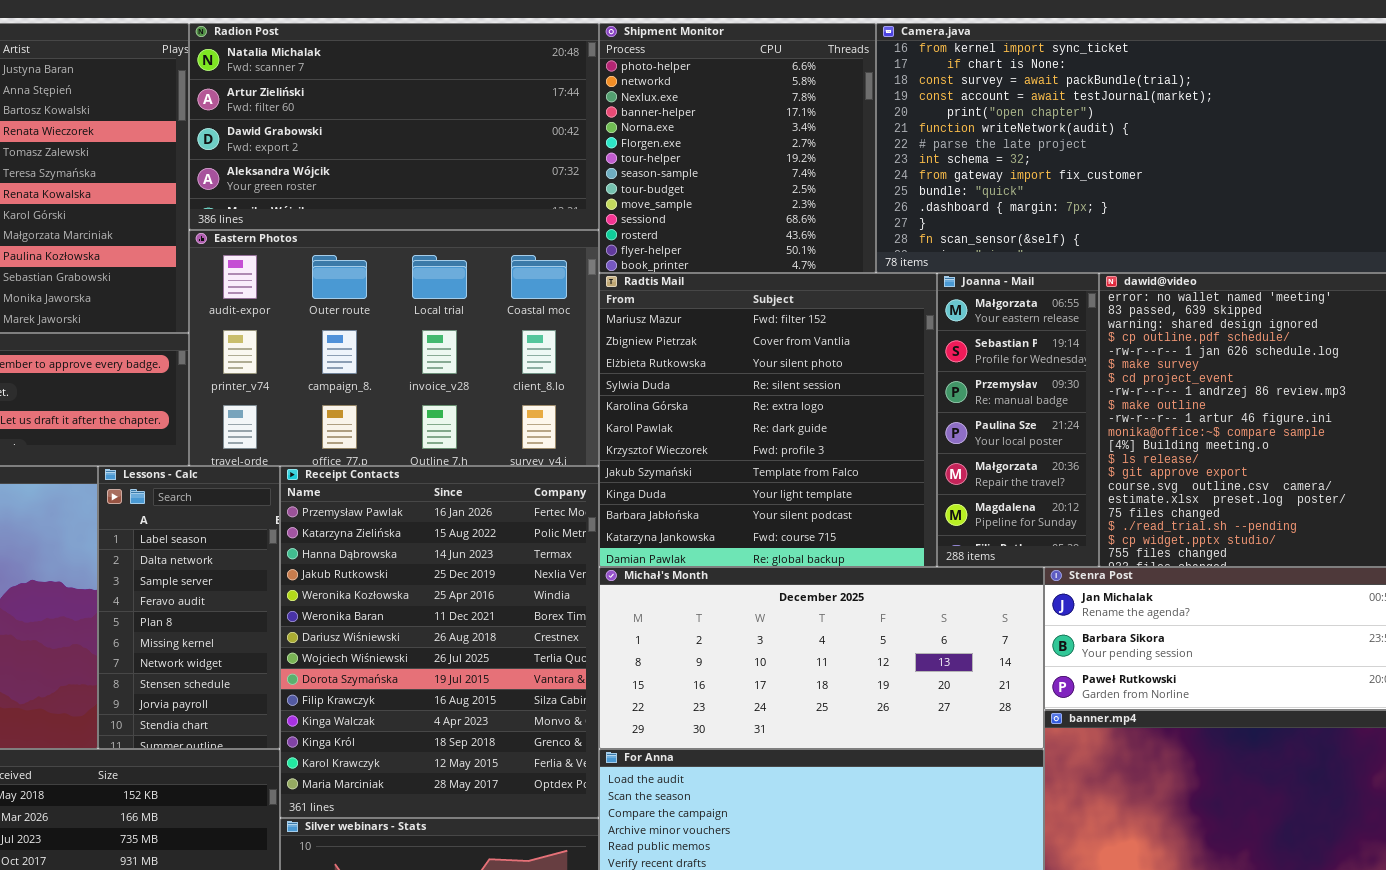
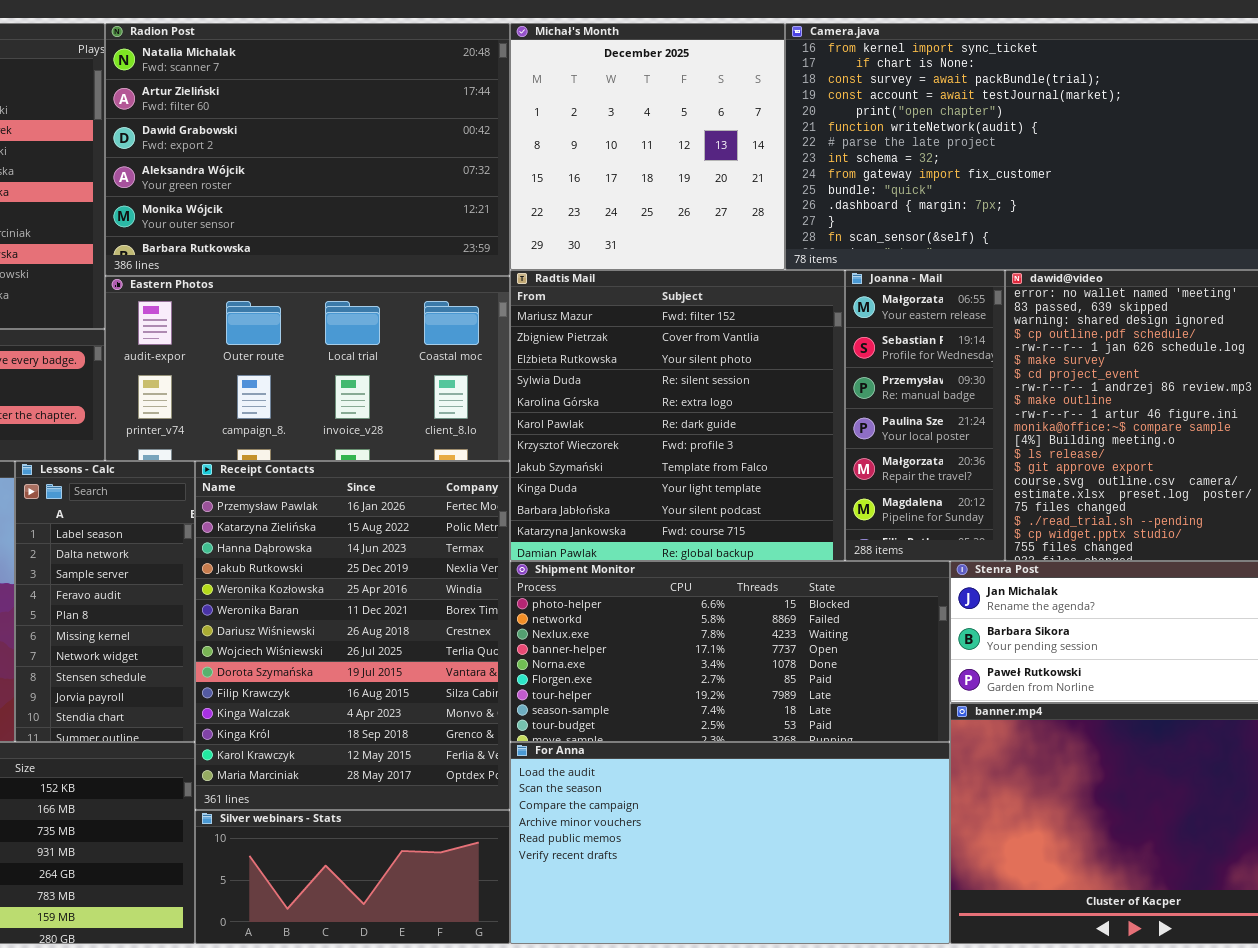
Radion Post: [189,23,599,230] -> [105,23,510,276], resized
Shipment Monitor: [599,23,876,273] -> [510,561,950,742], moved, resized
Eastern Photos: [189,230,599,466] -> [105,276,510,461], resized
Michał's Month: [599,567,1044,749] -> [510,23,785,270], moved, resized

